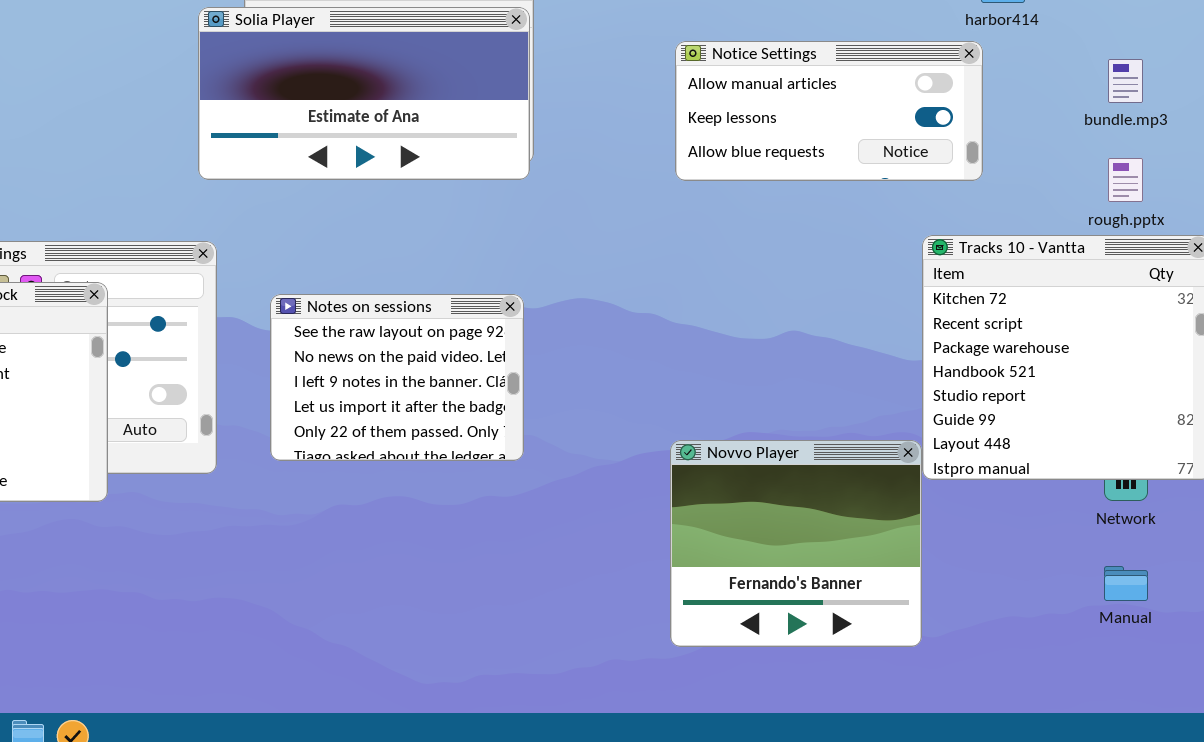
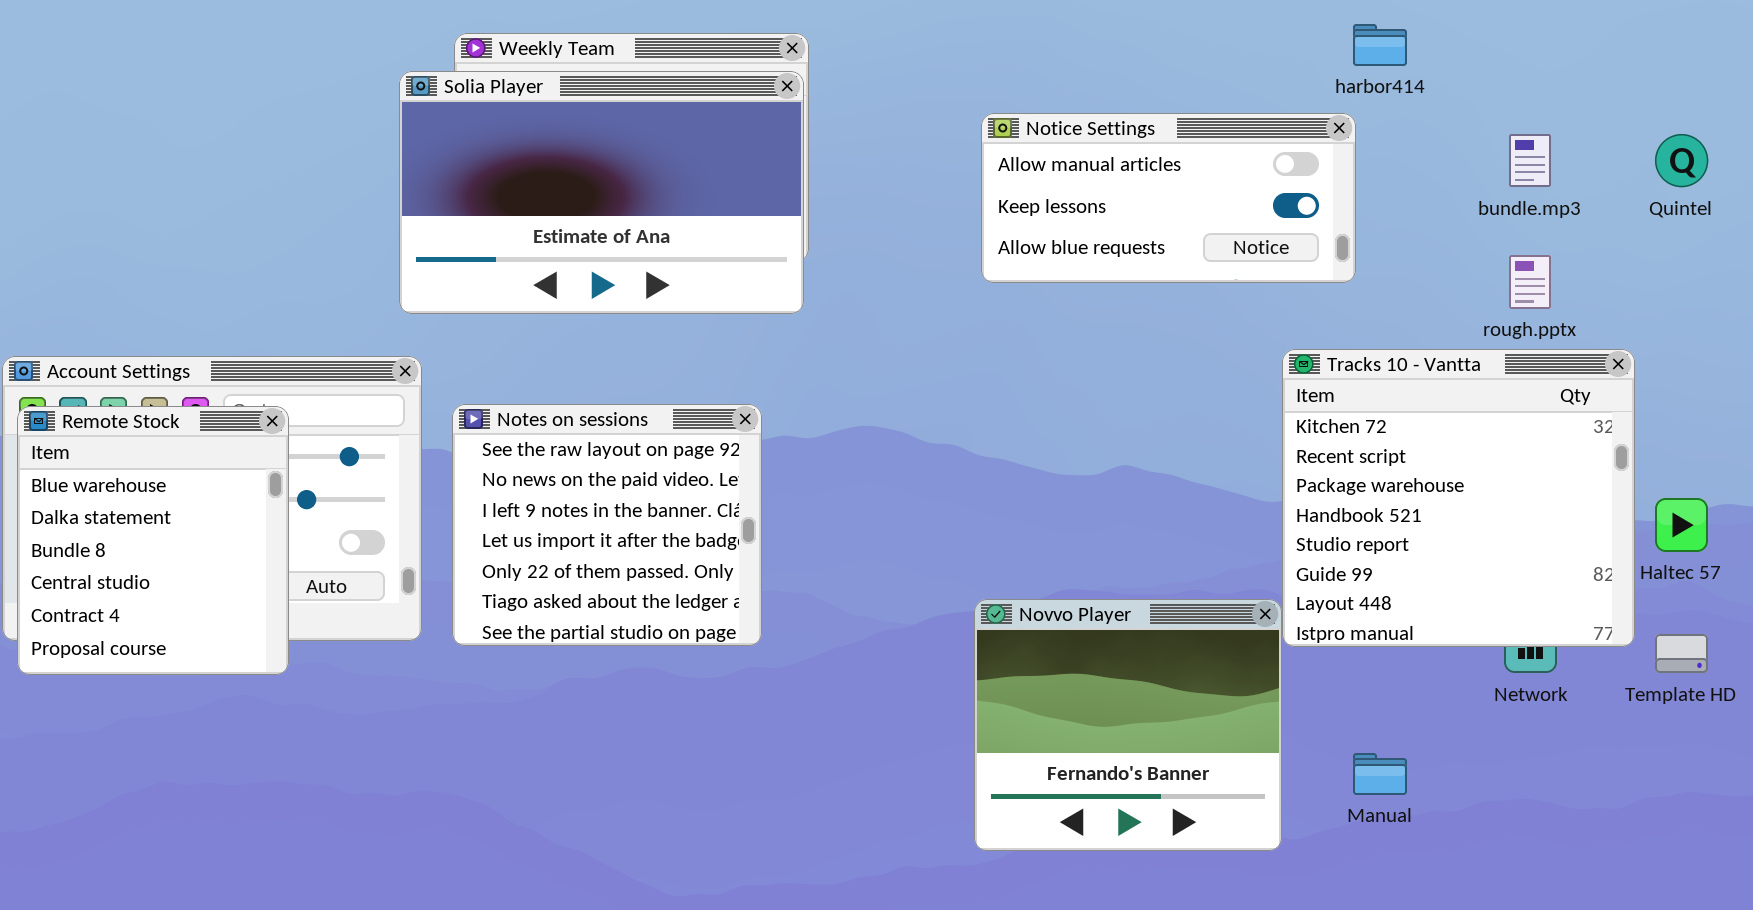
Solia Player: [198,7,530,180] -> [399,71,804,314], resized
Notes on sessions: [270,294,524,461] -> [452,404,762,646], moved, resized
Manual: [1104,566,1148,601] -> [1353,753,1407,795], moved

